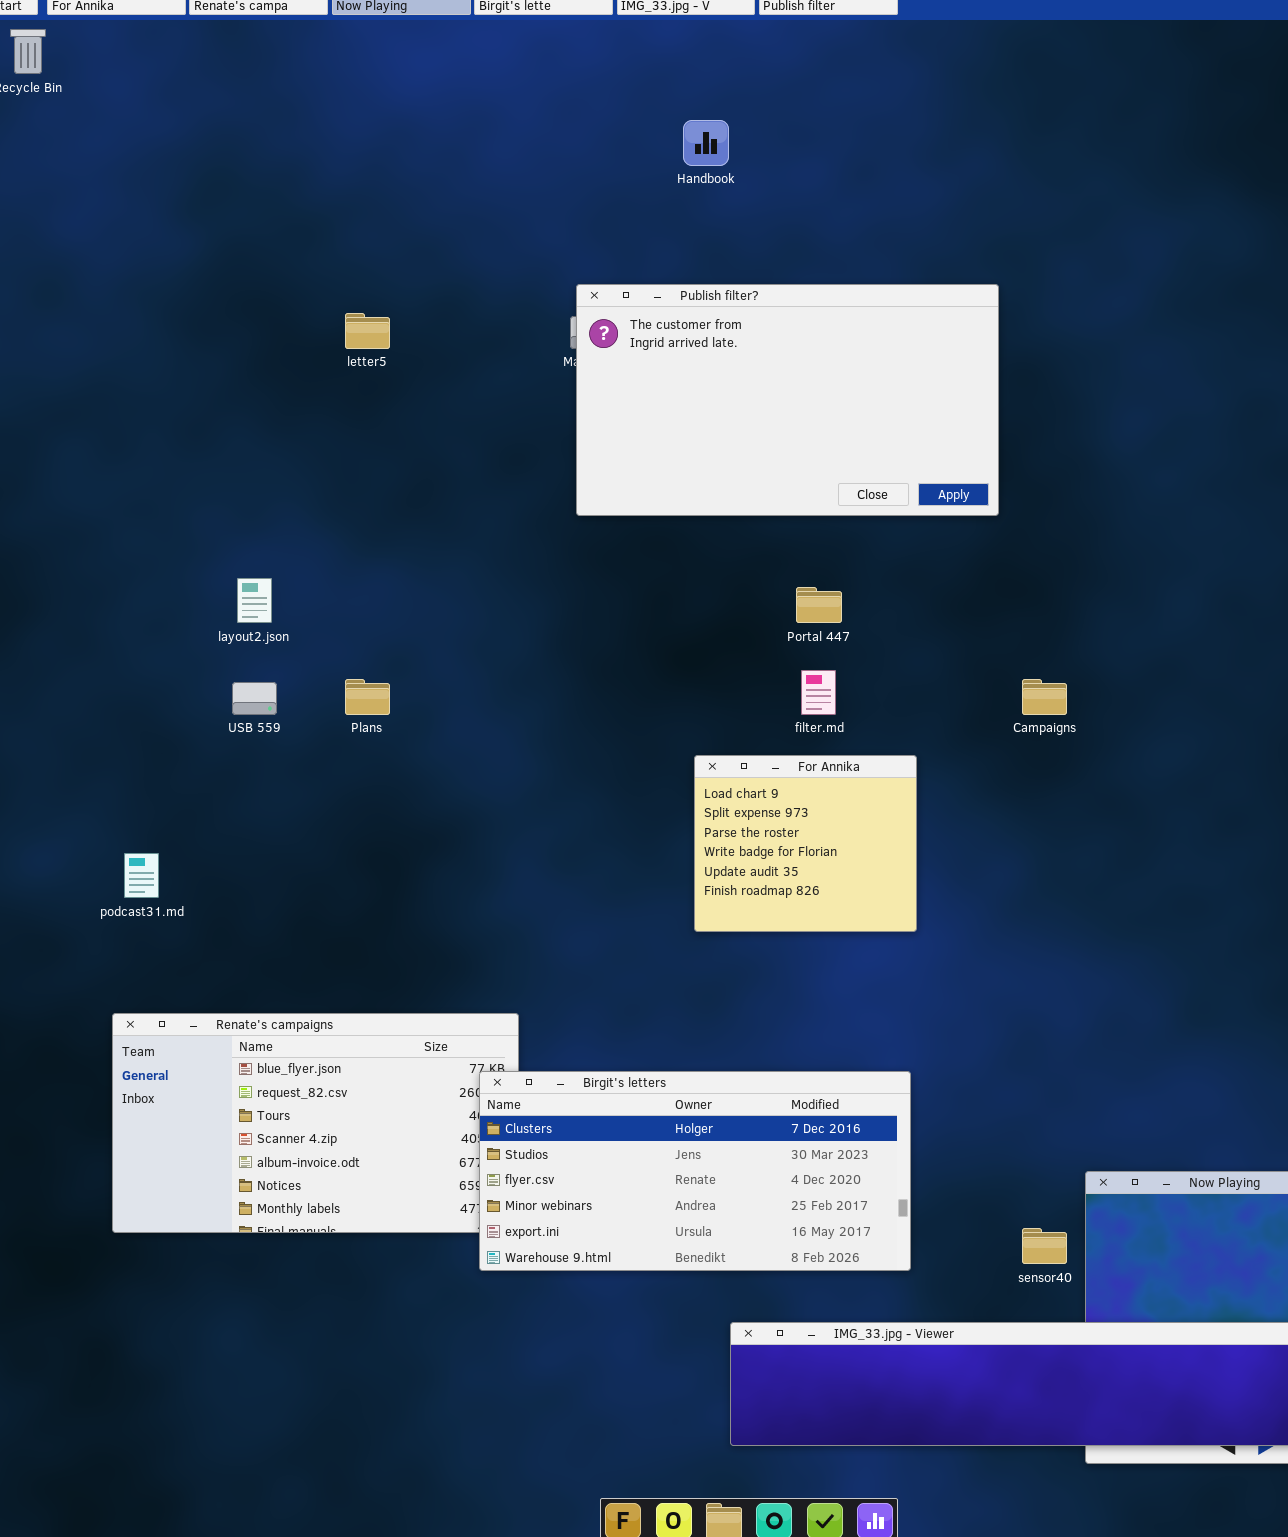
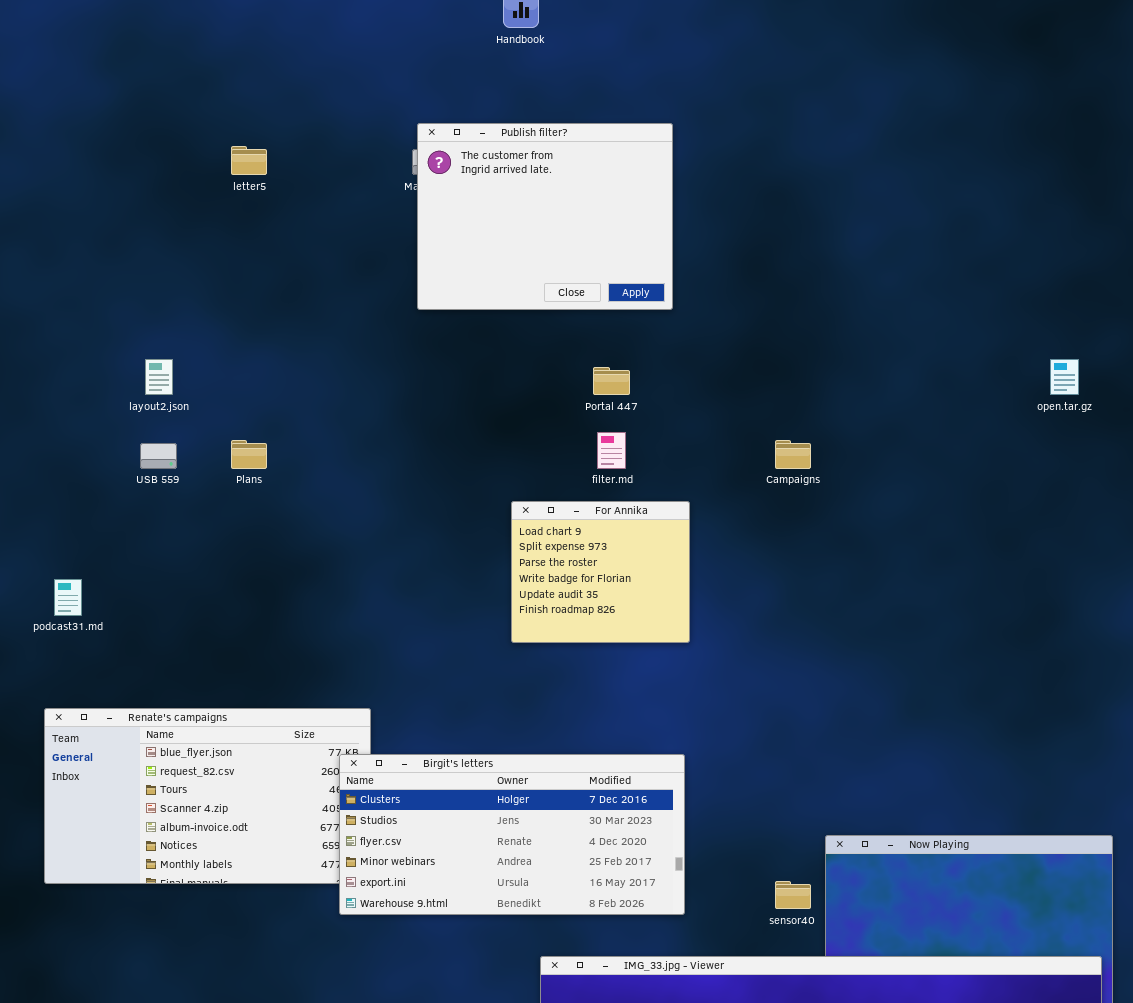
Publish filter?: [576,284,999,516] -> [417,123,673,310], resized

